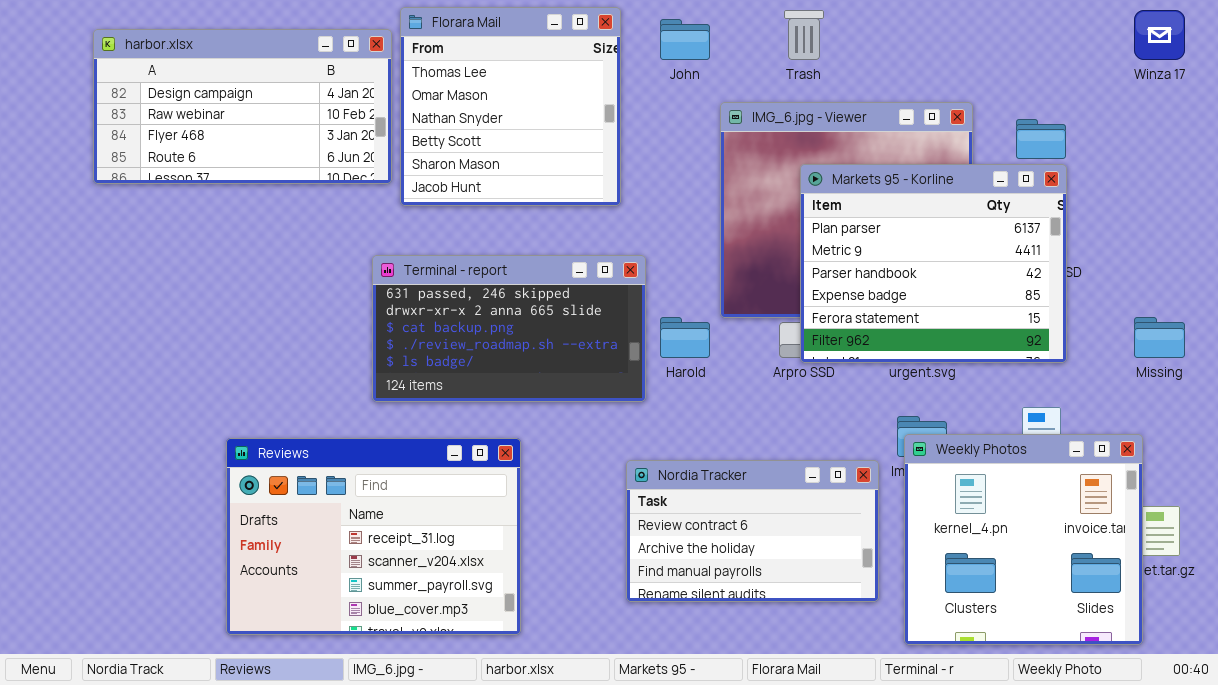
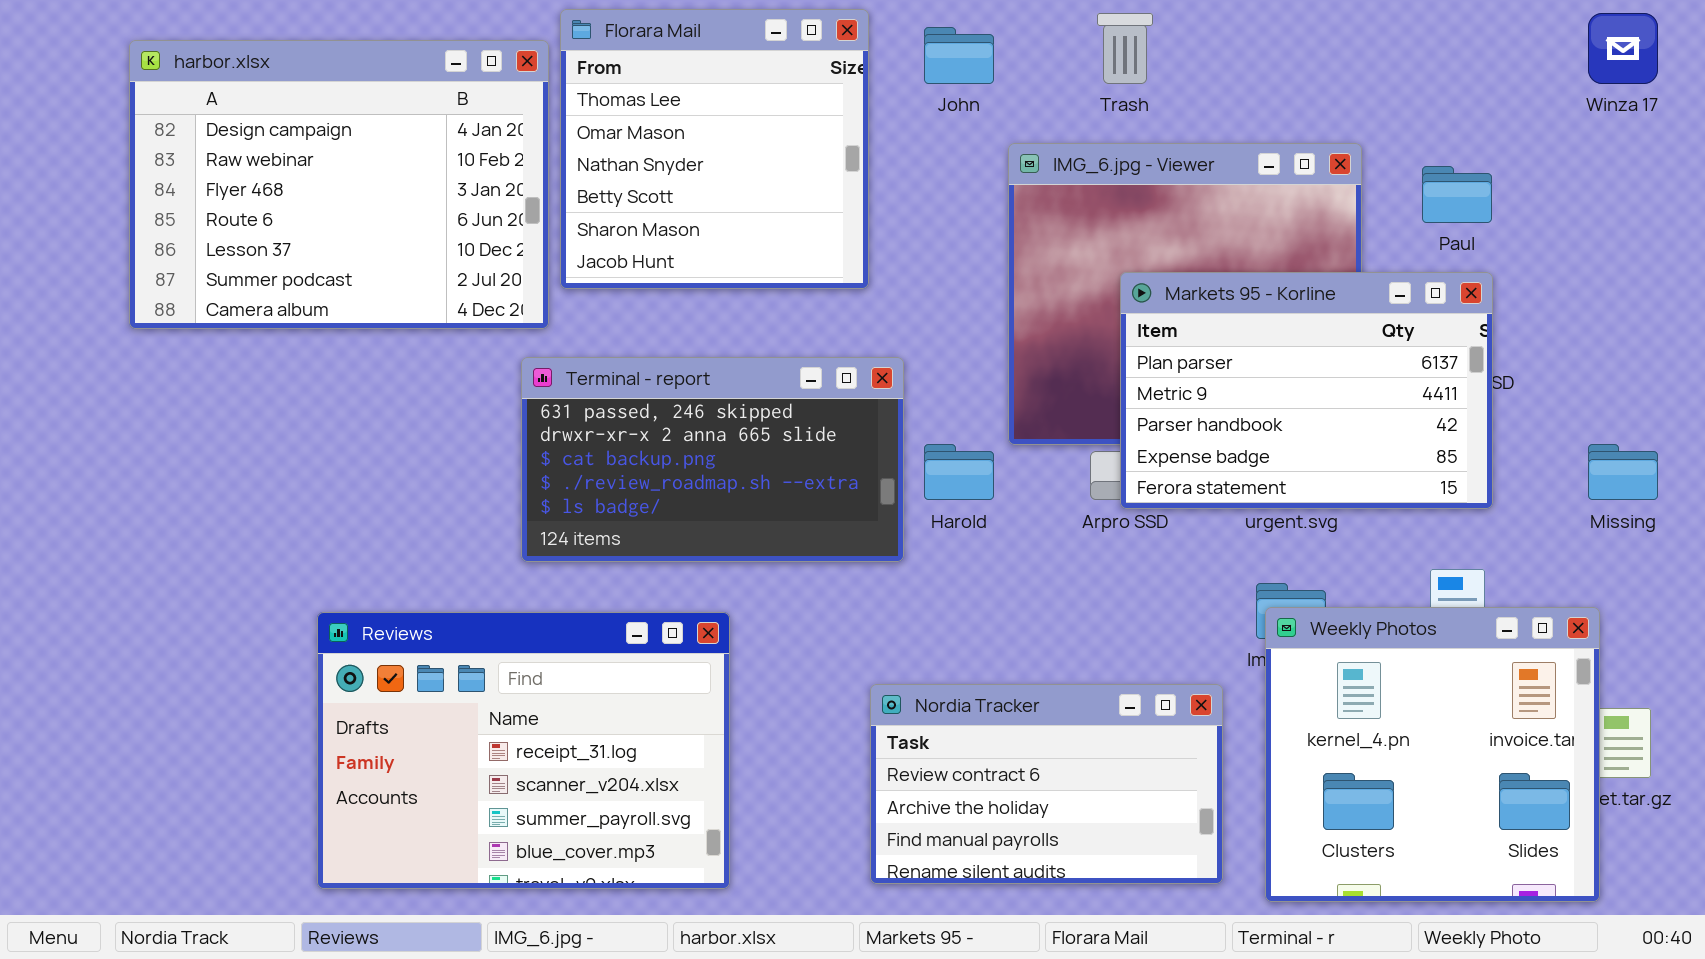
harbor.xlsx: [93,29,392,184] -> [129,40,549,329], resized
Markets 95 - Korline: [800,164,1067,363] -> [1120,272,1493,509], resized
Nordia Tracker: [626,460,879,602] -> [870,684,1223,884], moved

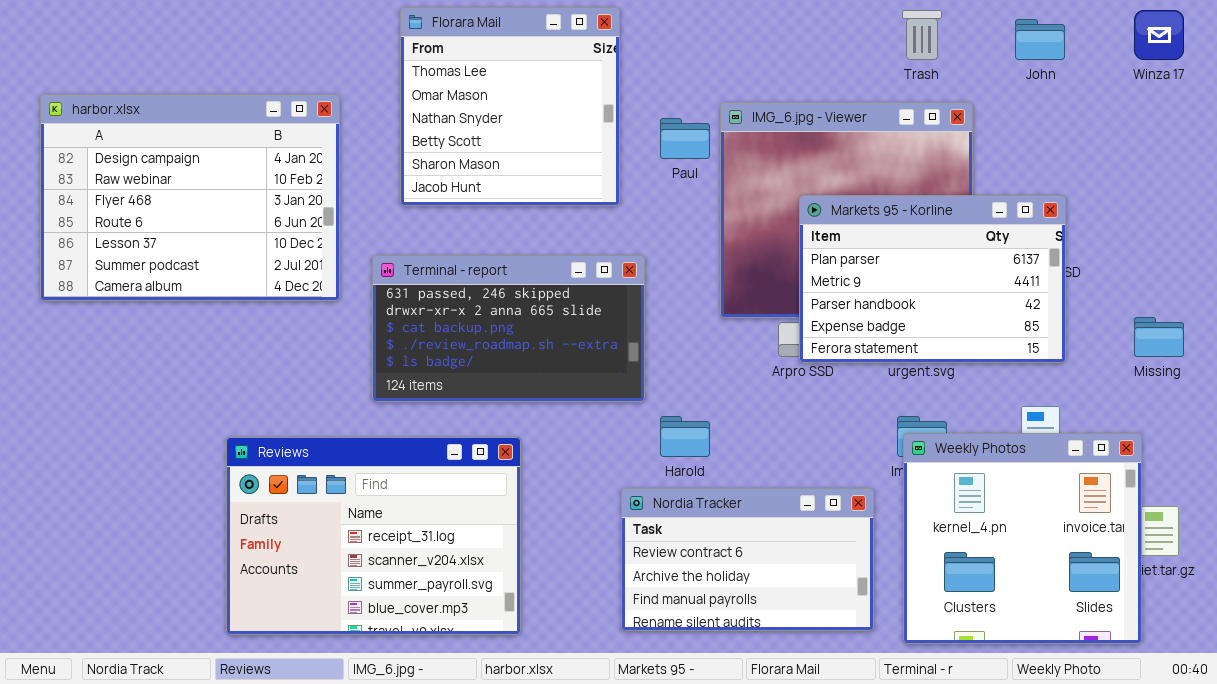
Trash: [1097,13,1153,84] -> [902,10,942,60], moved
John: [924,27,994,84] -> [1015,19,1065,60], moved
harbor.xlsx: [129,40,549,329] -> [40,94,340,301], moved
Paul: [1422,166,1492,223] -> [660,118,710,159], moved
Harold: [924,444,994,500] -> [660,416,710,457], moved

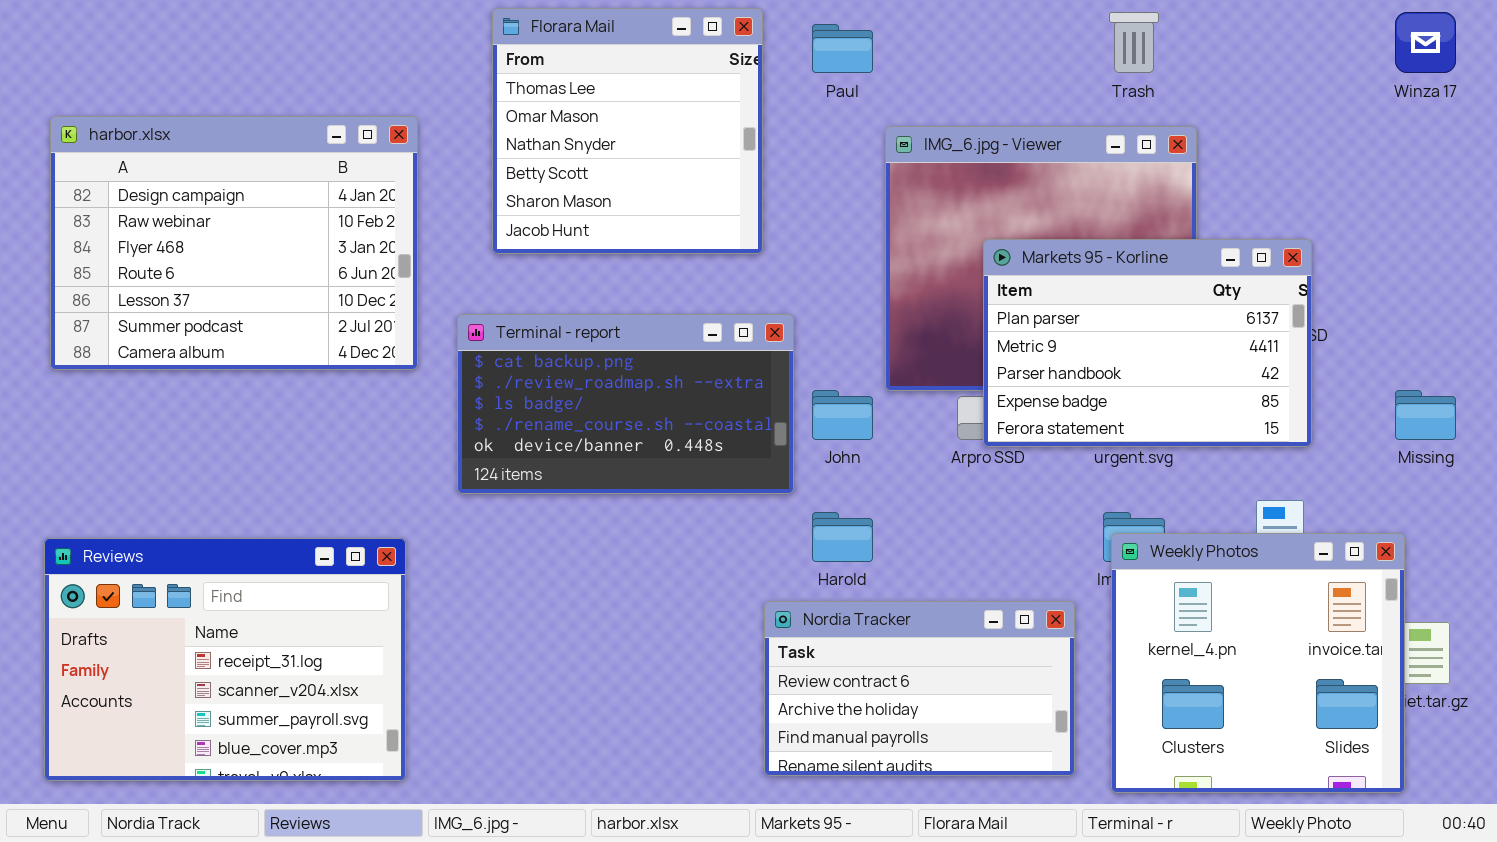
John: [1015,19,1065,60] -> [812,390,873,440], moved
Paul: [660,118,710,159] -> [812,24,873,73], moved
Terminal - report: [372,255,645,402] -> [457,314,794,494], scrolled down 2 rows
Reviews: [226,437,521,635] -> [44,538,406,781], moved

